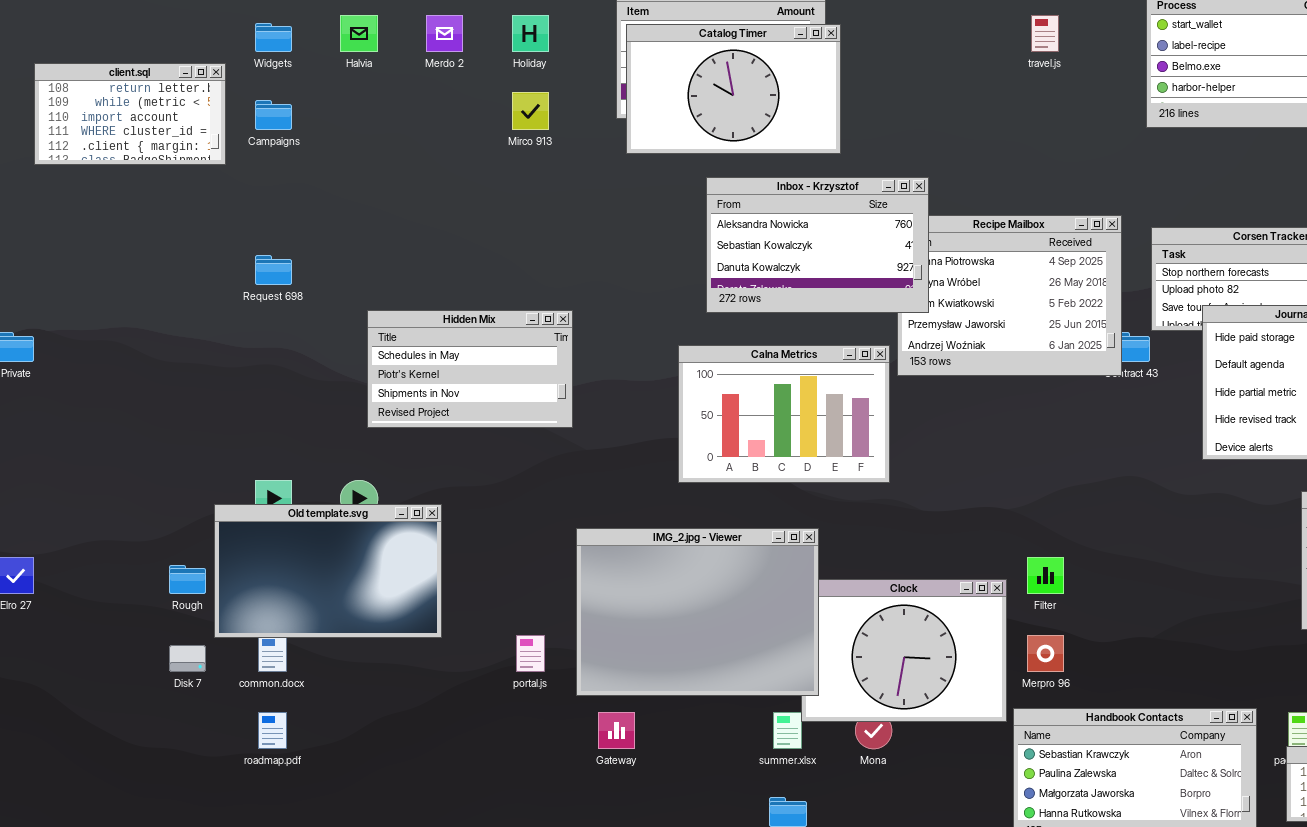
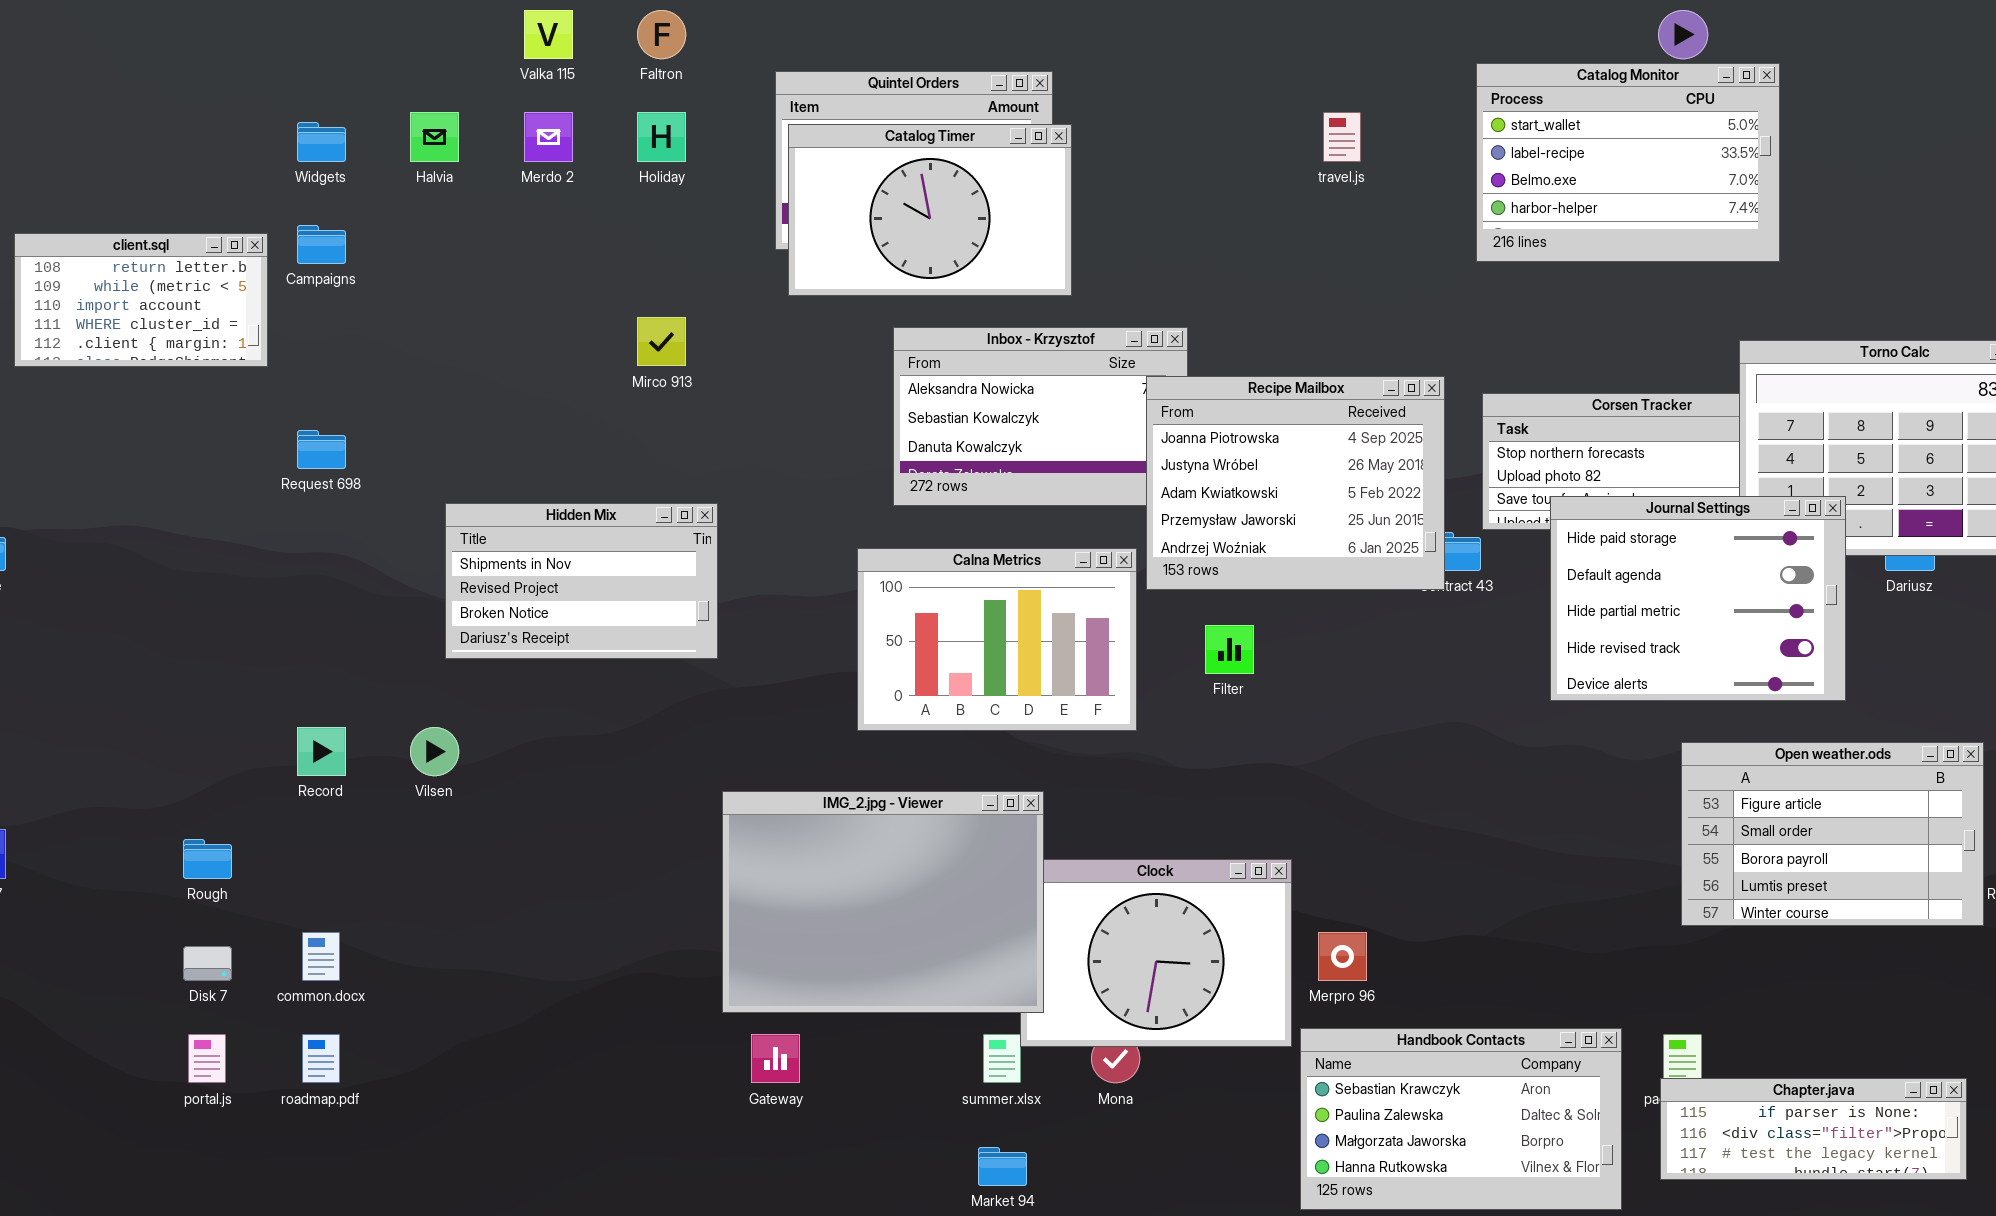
client.sql: [34,63,226,165] -> [14,233,268,367], moved
Mirco 913: [512,92,549,130] -> [637,317,686,366], moved
Recipe Mailbox: [897,215,1122,376] -> [1146,376,1445,590], raised
Hidden Mix: [367,310,573,428] -> [445,503,718,659], scrolled down 2 rows
Old template.svg: [214,504,442,638] -> none, closed
Filter: [1027,557,1064,594] -> [1205,625,1254,674], moved
portal.js: [516,635,545,672] -> [188,1034,226,1083], moved

